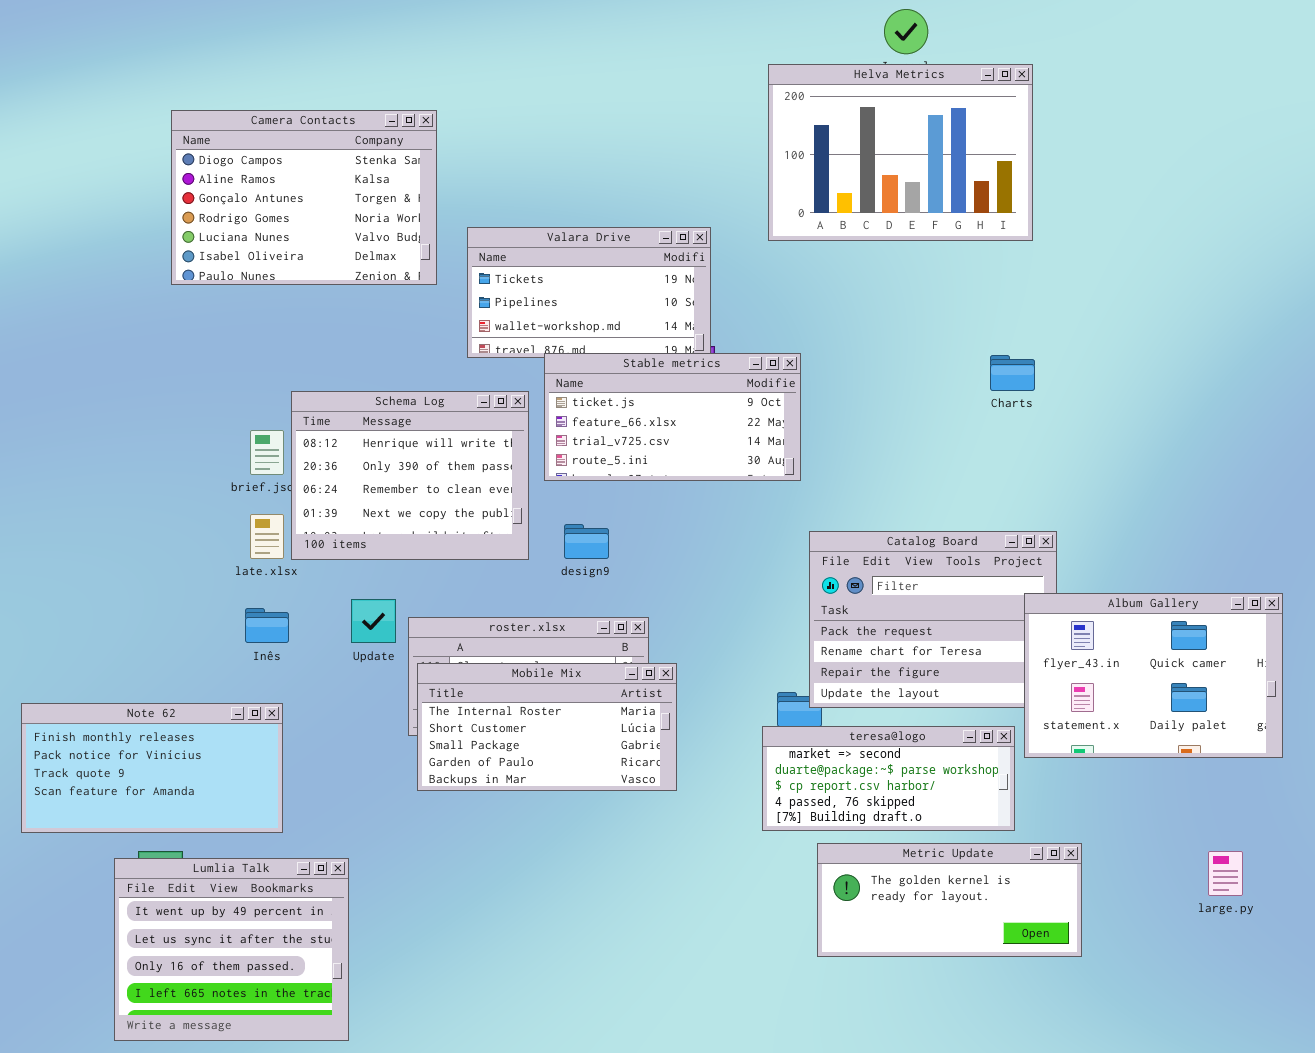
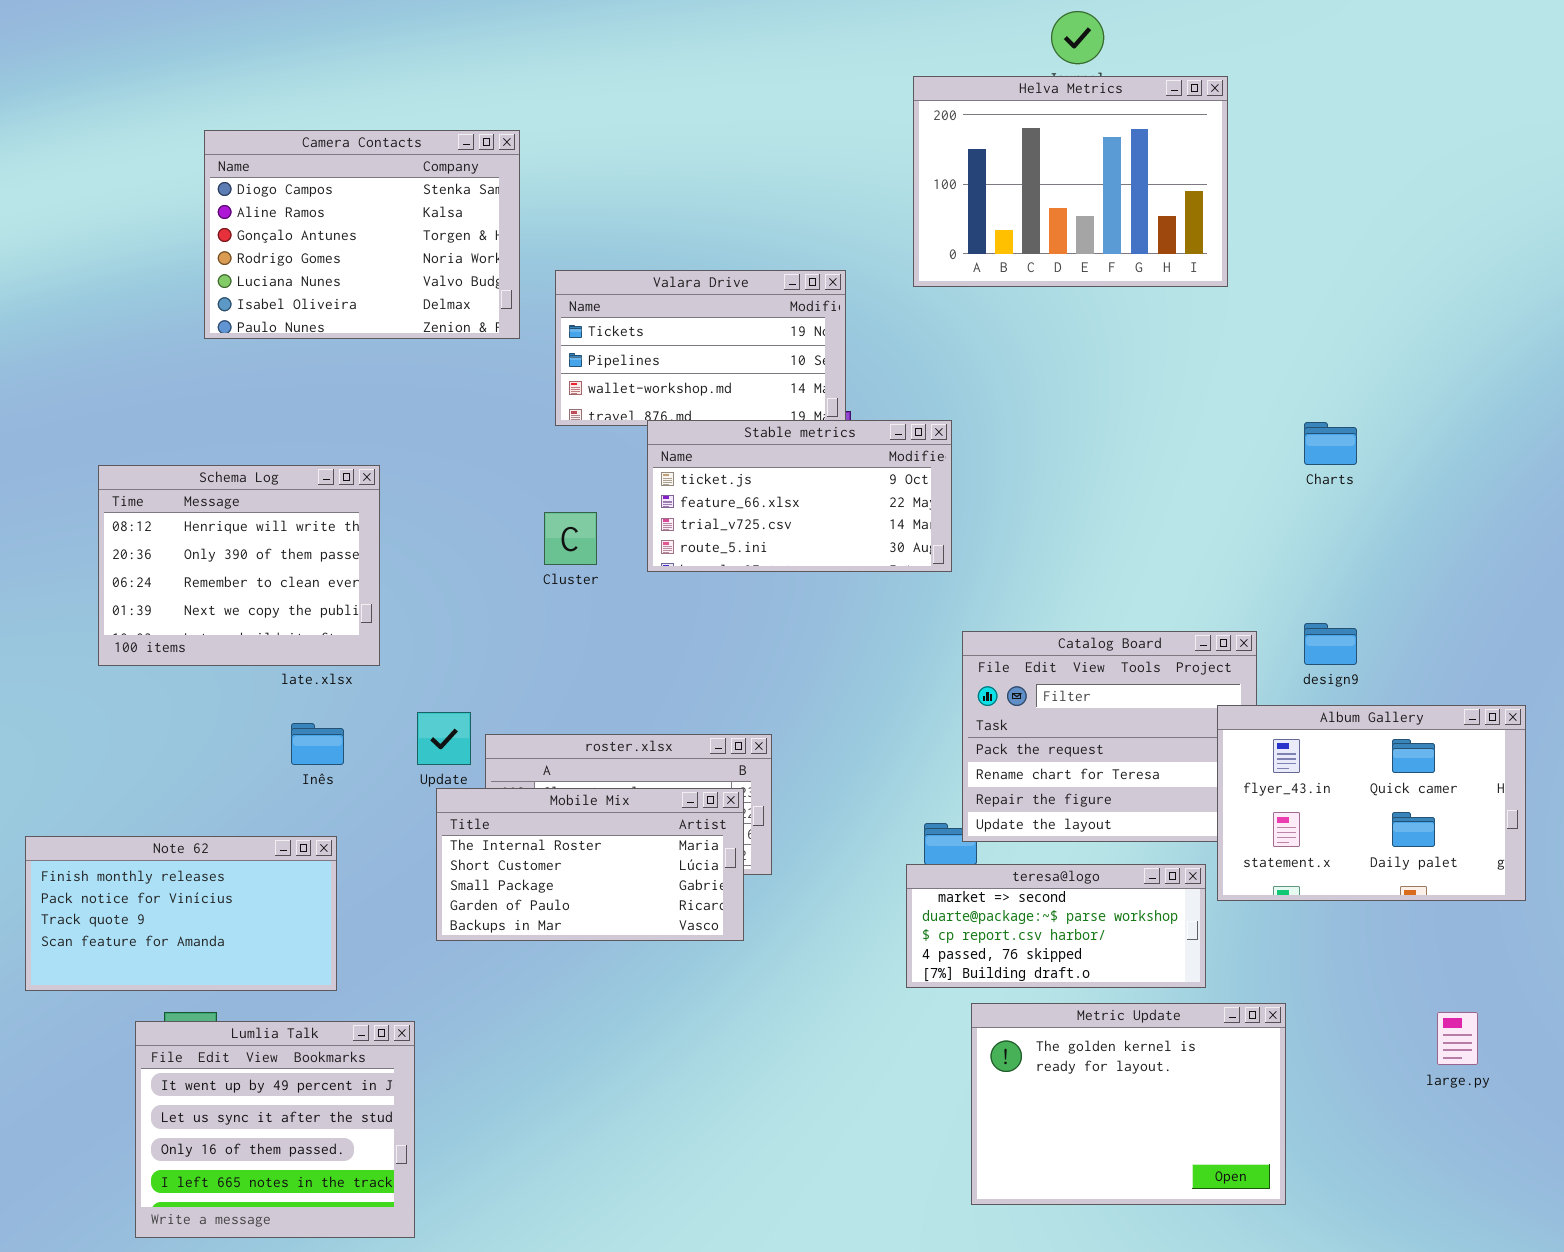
Charts: [990,355,1035,391] -> [1304,422,1357,465], moved
Schema Log: [291,391,529,560] -> [98,465,380,666], moved
design9: [564,524,609,559] -> [1304,623,1357,665], moved
Mobile Mix: [417,663,677,791] -> [436,788,744,941], moved
Metric Update: [817,843,1082,957] -> [971,1003,1286,1205], resized

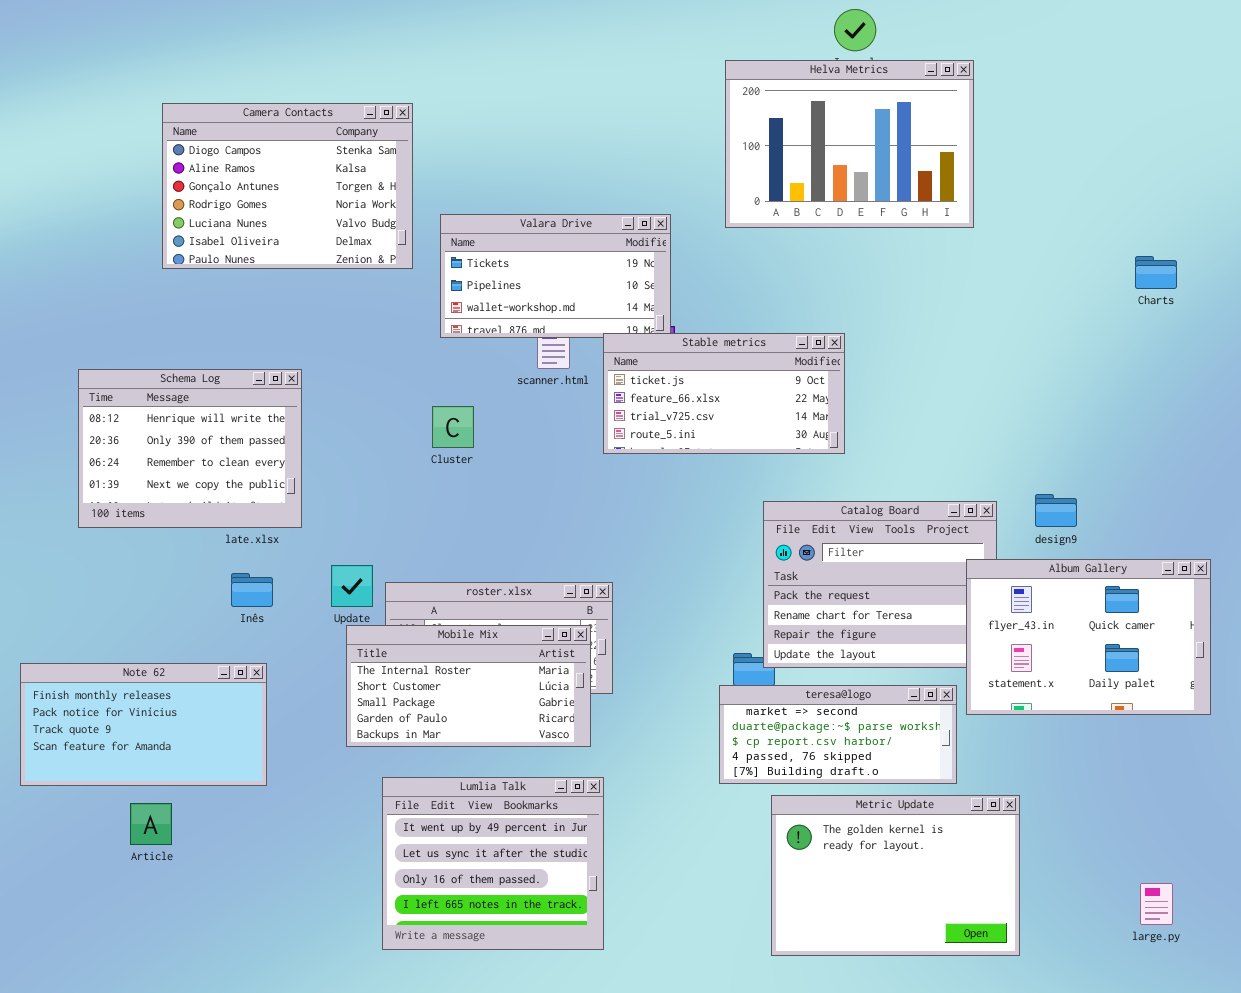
Stable metrics: [647,420,952,572] -> [603,333,845,454], moved
Charts: [1304,422,1357,465] -> [1135,256,1177,289], moved
large.py: [1437,1012,1478,1065] -> [1140,883,1173,925], moved
Lumlia Talk: [135,1021,415,1238] -> [382,777,604,950], moved

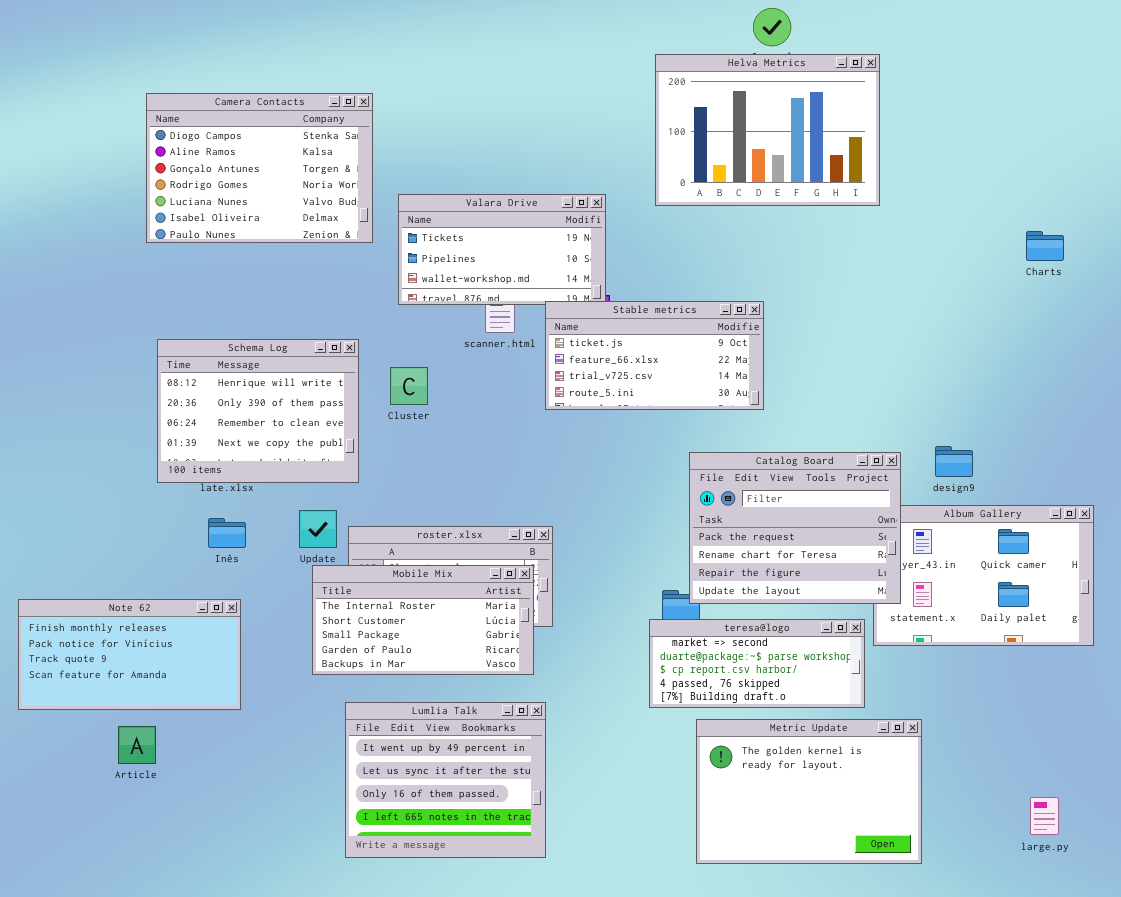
Schema Log: [78,369,302,528] -> [157,339,359,483], moved
Catalog Board: [763,501,997,668] -> [689,452,901,604], raised

